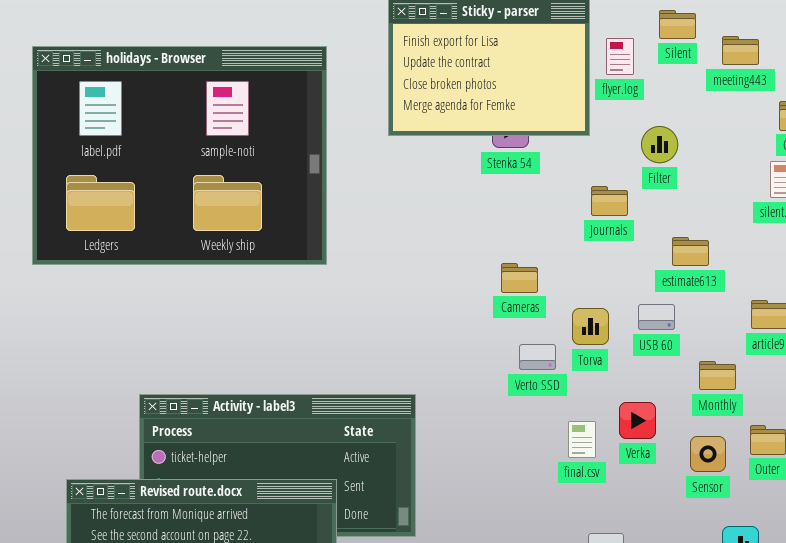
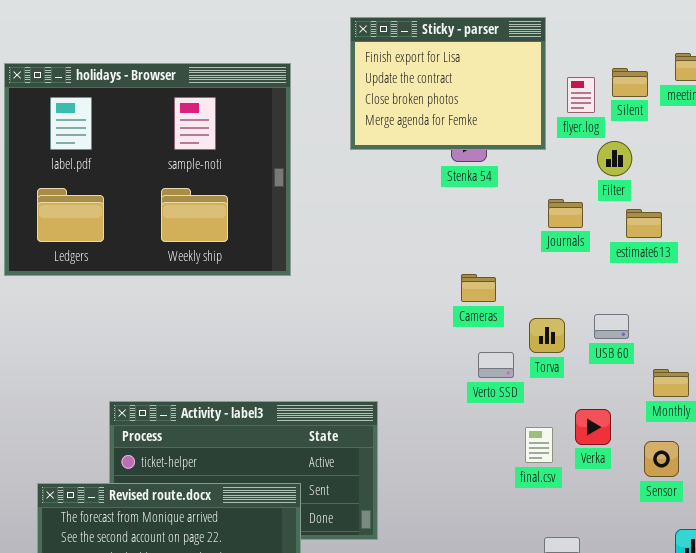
Silent: [659,10,696,39] -> [612,68,648,97], moved
flyer.log: [606,38,634,75] -> [567,77,595,113], moved
estimate613: [672,237,709,266] -> [626,209,662,238], moved

